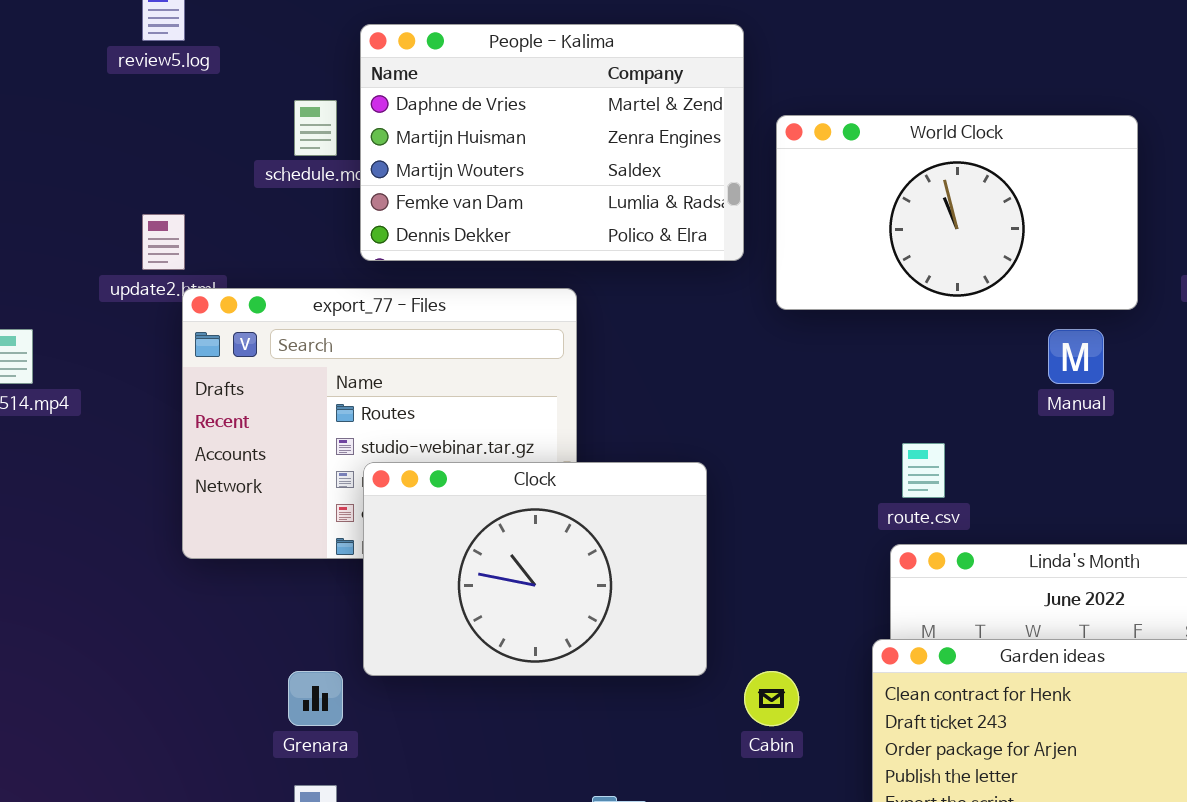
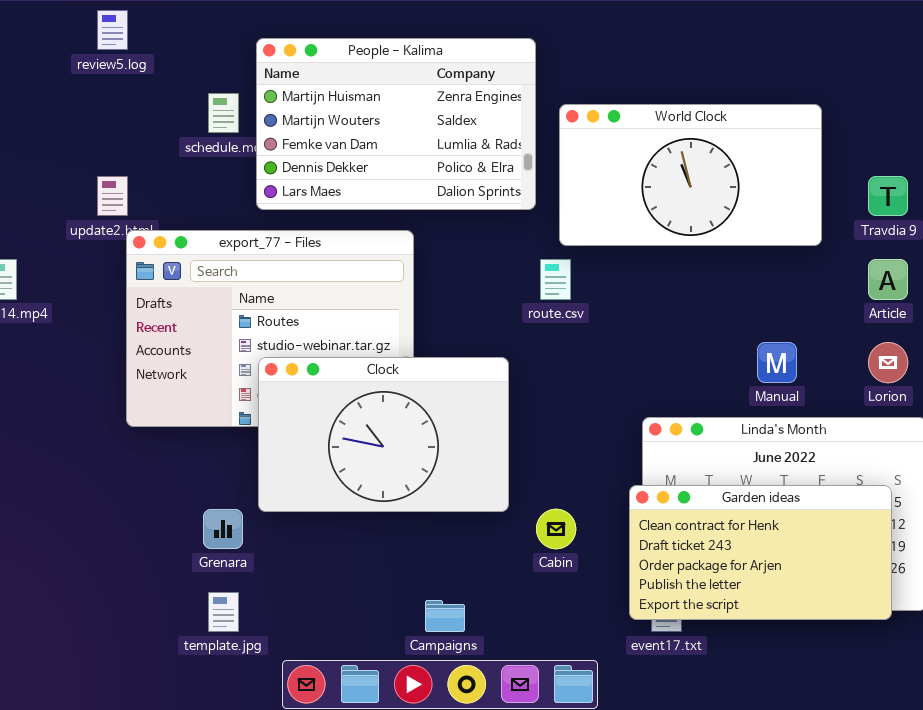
People - Kalima: [360,24,744,261] -> [256,38,536,210], scrolled down 1 row
Manual: [1048,329,1104,384] -> [757,342,797,383], moved
route.csv: [902,443,945,498] -> [540,259,571,300], moved

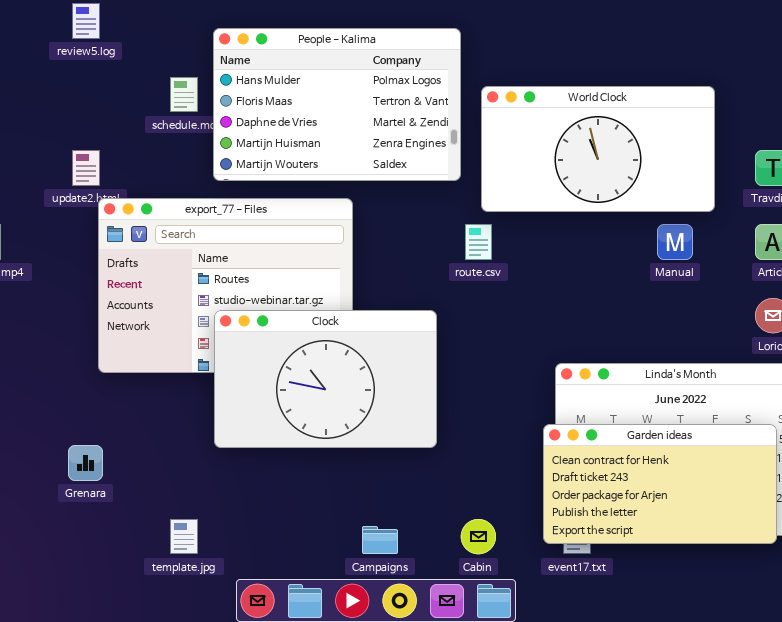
People - Kalima: [256,38,536,210] -> [213,28,461,181], scrolled up 3 rows
Manual: [757,342,797,383] -> [657,224,693,260], moved
Grenara: [203,509,243,549] -> [68,445,103,481], moved
Cabin: [536,509,576,549] -> [461,519,496,554], moved

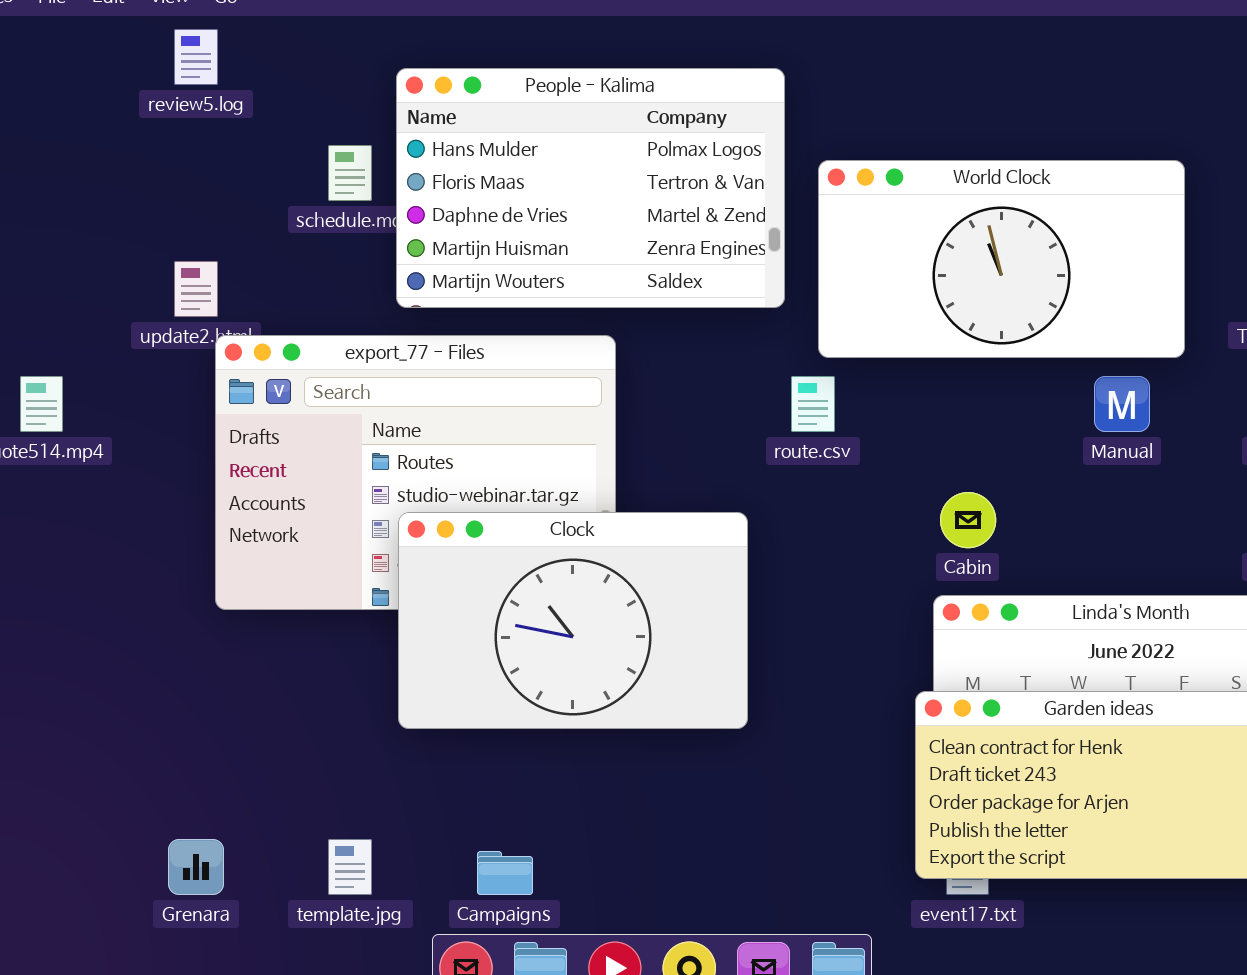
Grenara: [68,445,103,481] -> [168,839,224,895], moved
Cabin: [461,519,496,554] -> [940,492,996,548], moved
Campaigns: [362,526,398,554] -> [477,851,533,895], moved

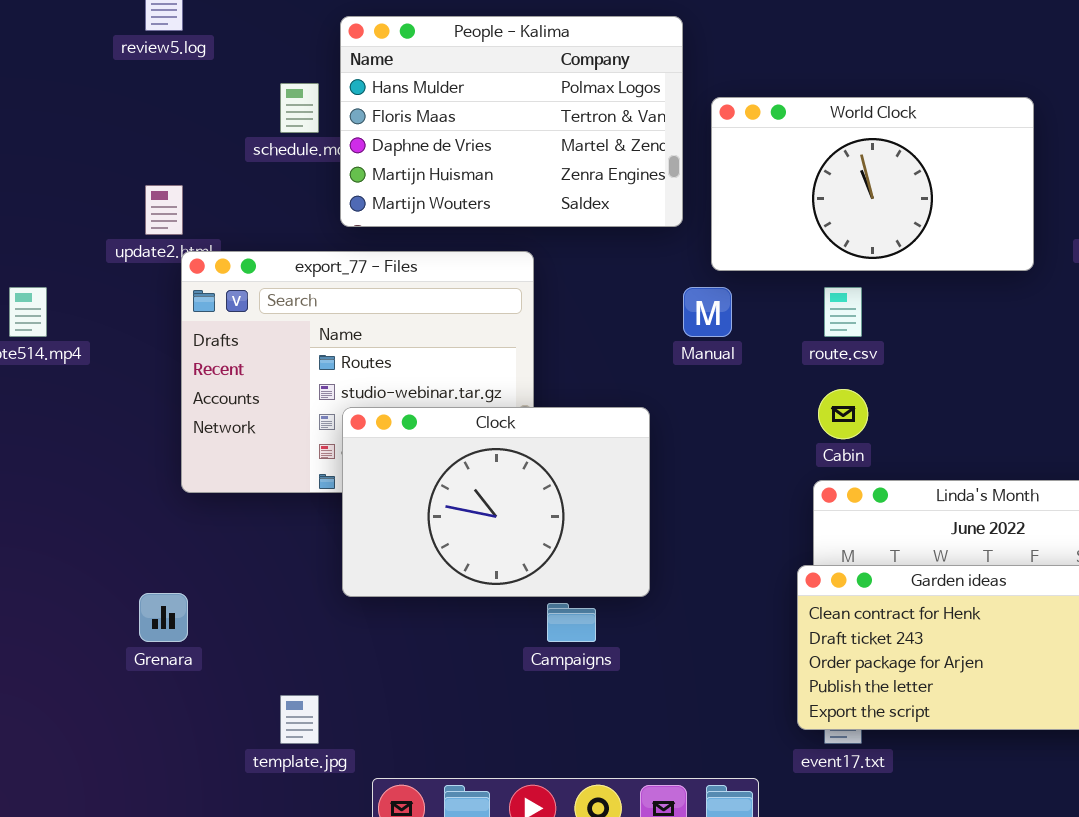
route.csv: [791,376,835,432] -> [824,287,862,337], moved
Manual: [1094,376,1150,432] -> [683,287,732,337], moved
Grenara: [168,839,224,895] -> [139,593,188,642], moved
Campaigns: [477,851,533,895] -> [547,603,596,642], moved

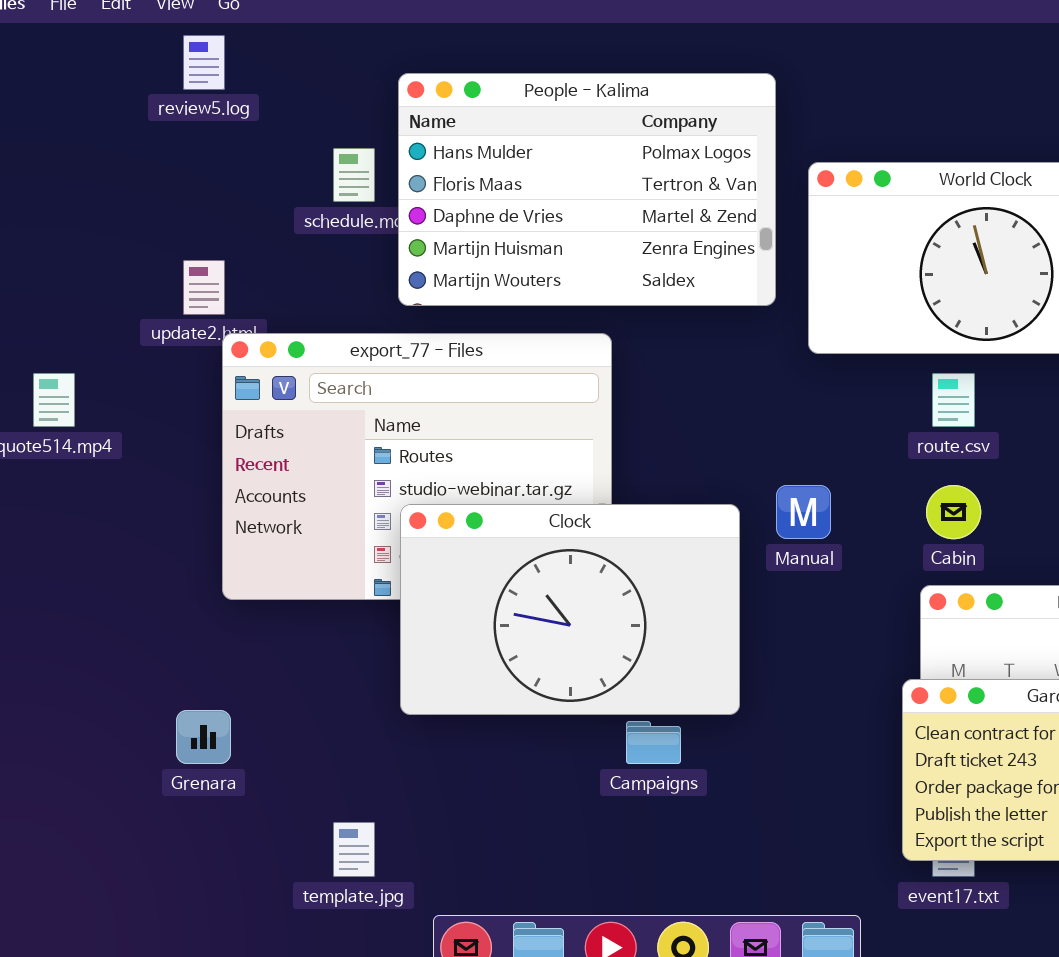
Manual: [683,287,732,337] -> [776,485,831,539], moved

